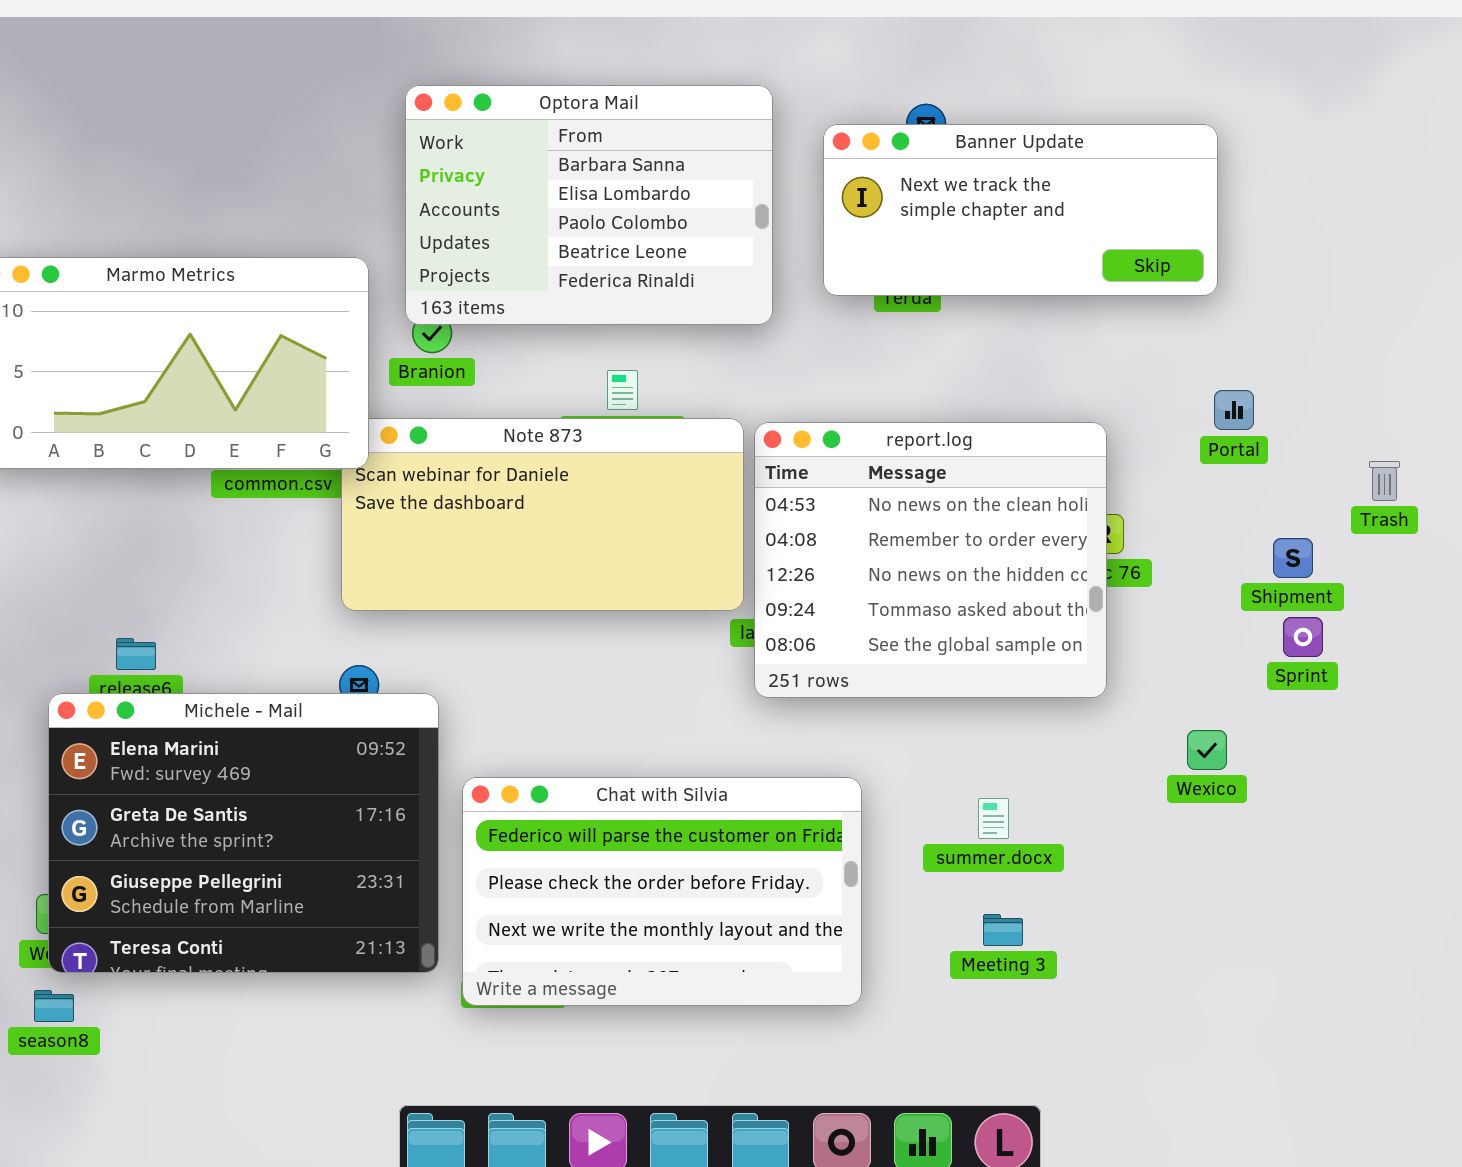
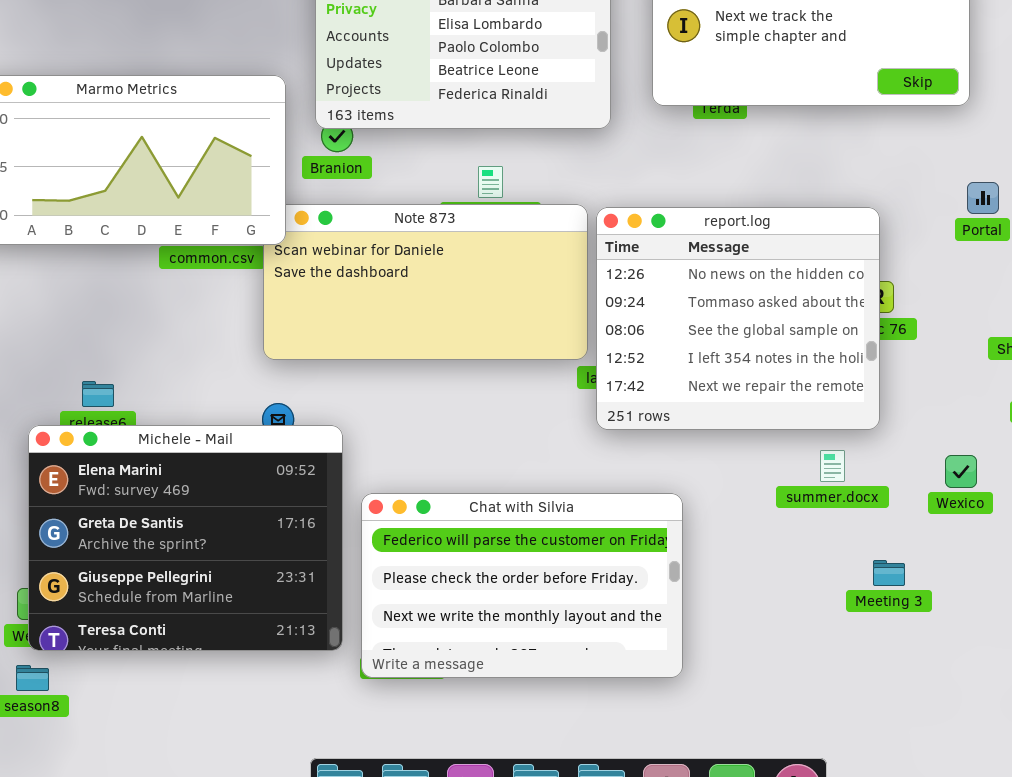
report.log: [754,422,1107,698] -> [596,207,880,430], scrolled down 2 rows
summer.docx: [978,798,1009,839] -> [820,450,845,482], moved
Meeting 3: [983,914,1023,946] -> [873,560,905,586], moved

